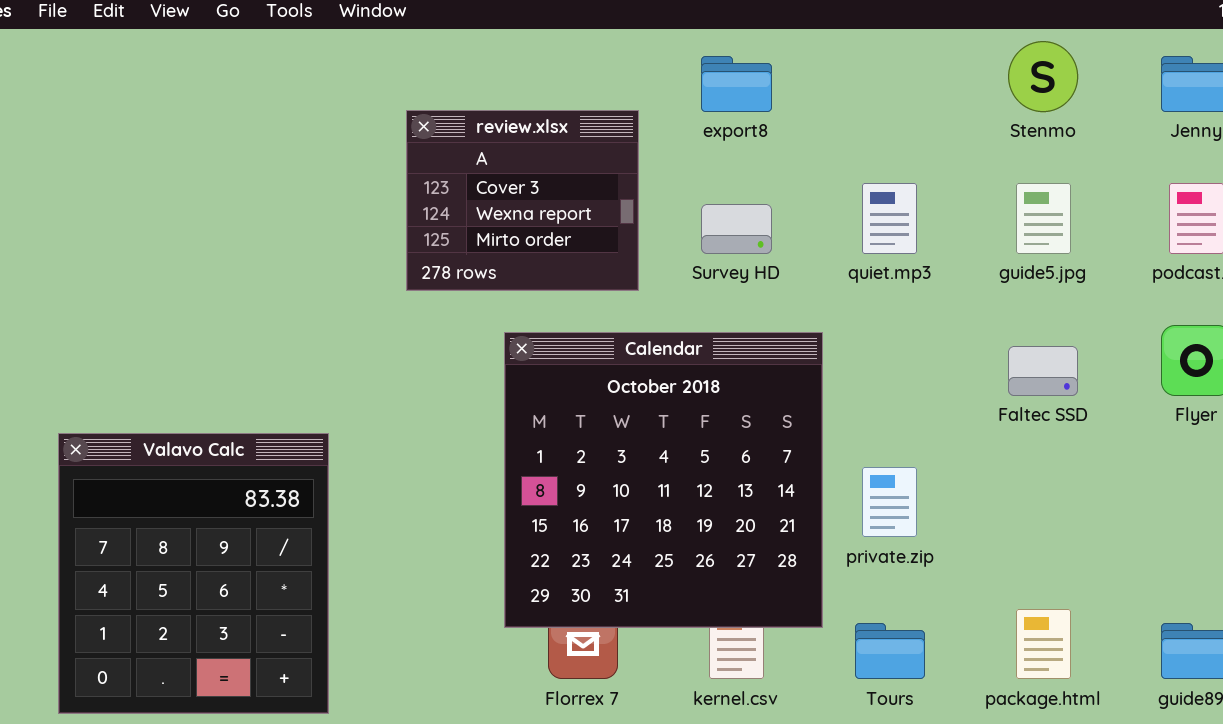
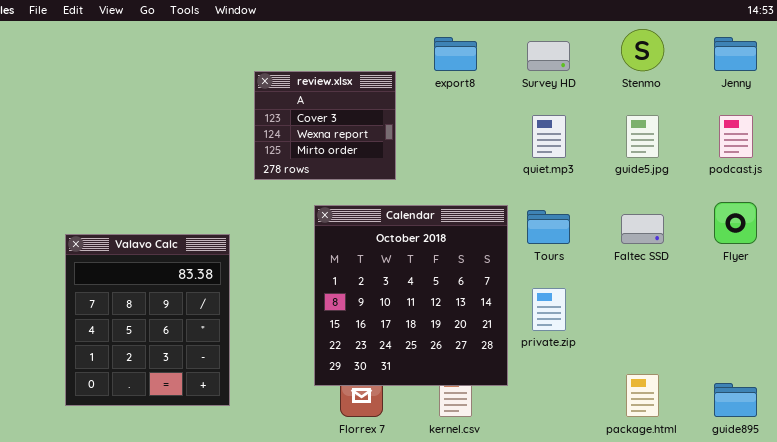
Survey HD: [701,204,772,254] -> [527,41,570,71], moved
Valavo Calc: [58,433,329,714] -> [65,234,230,406], moved
Tours: [855,623,925,679] -> [527,210,570,244], moved

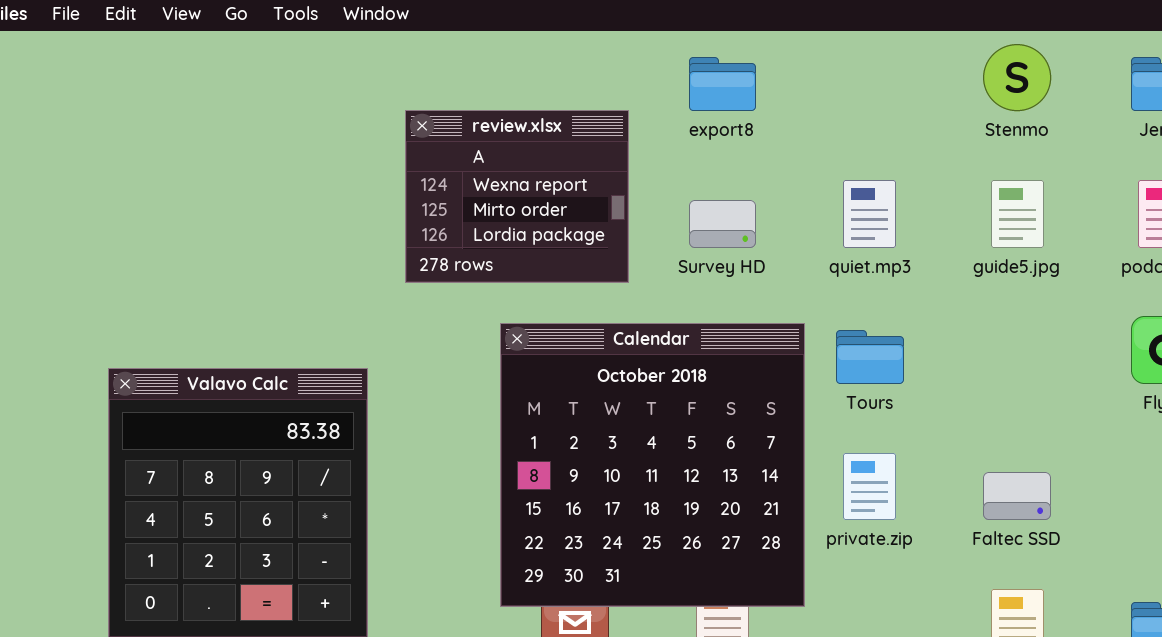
Survey HD: [527,41,570,71] -> [689,200,756,248], moved
review.xlsx: [254,71,396,180] -> [405,110,629,283], scrolled down 1 row
Faltec SSD: [621,214,664,244] -> [983,472,1051,520], moved

